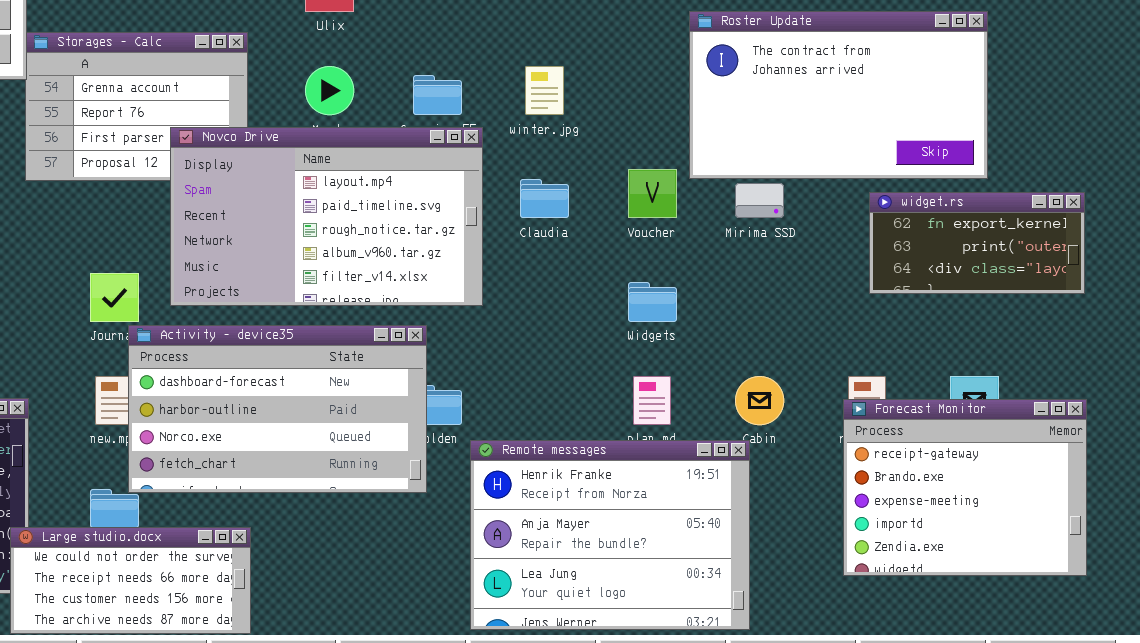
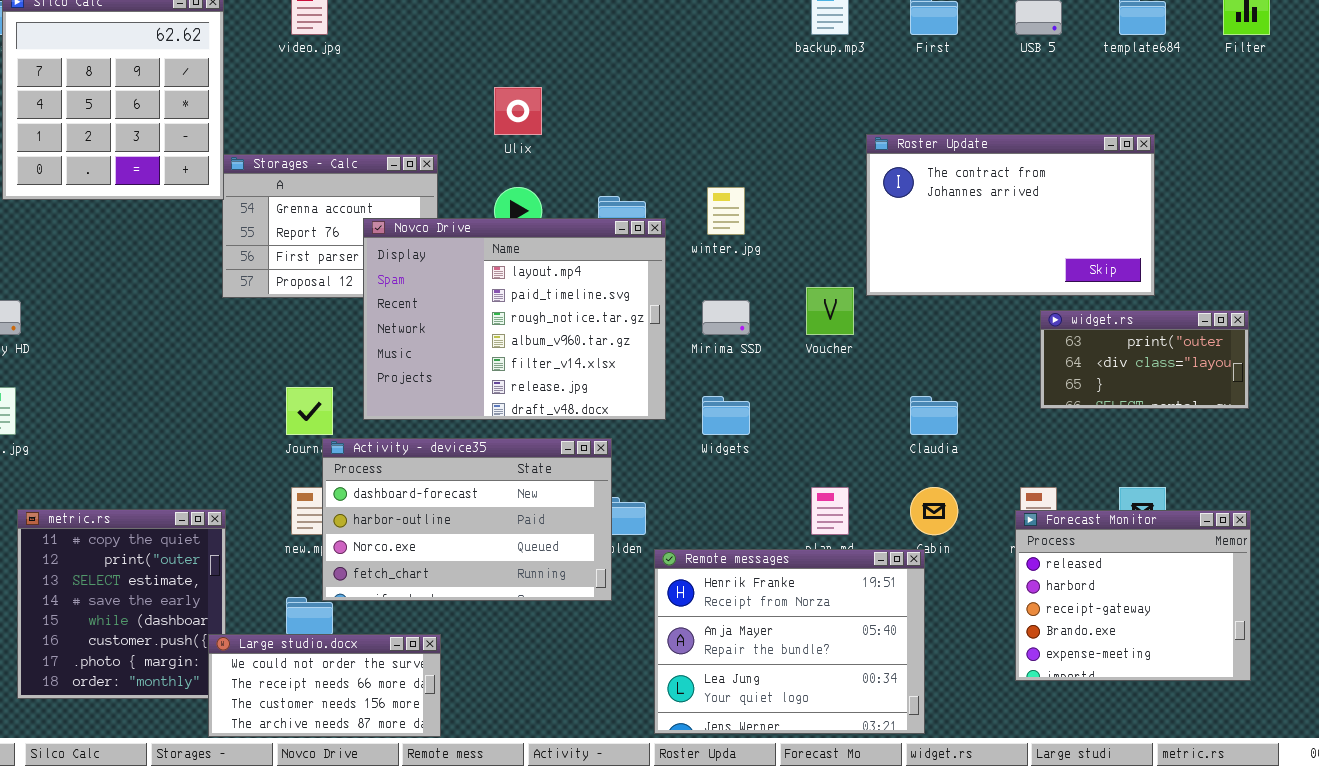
Novco Drive: [170,127,483,306] -> [363,218,666,420], resized
Claudia: [520,179,569,218] -> [910,396,958,435], moved
Mirima SSD: [735,183,784,218] -> [702,300,750,335], moved
widget.rs: [869,192,1085,294] -> [1040,310,1249,409], scrolled down 1 row
Widgets: [628,282,677,322] -> [702,396,750,435], moved
Forecast Monitor: [843,399,1087,576] -> [1015,510,1251,681], scrolled up 2 rows

